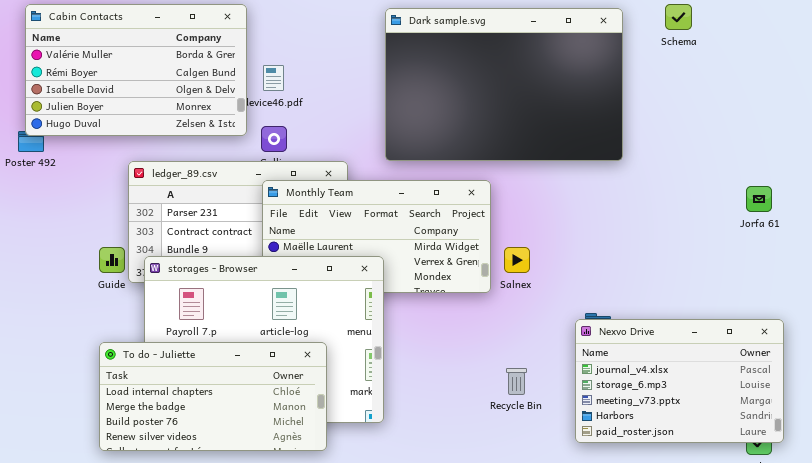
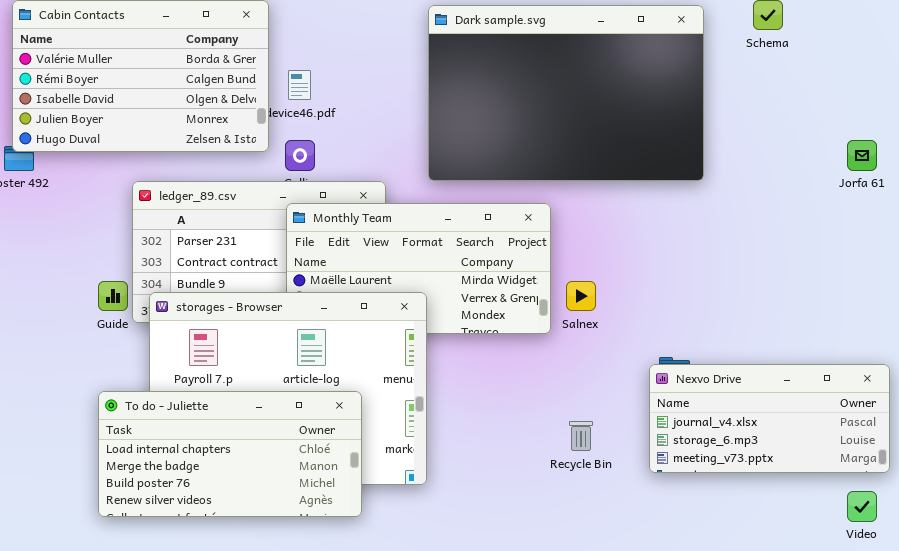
Jorfa 61: [746,186,772,212] -> [847,140,877,171], moved
Nexvo Drive: [575,319,784,443] -> [649,364,890,473], resized

